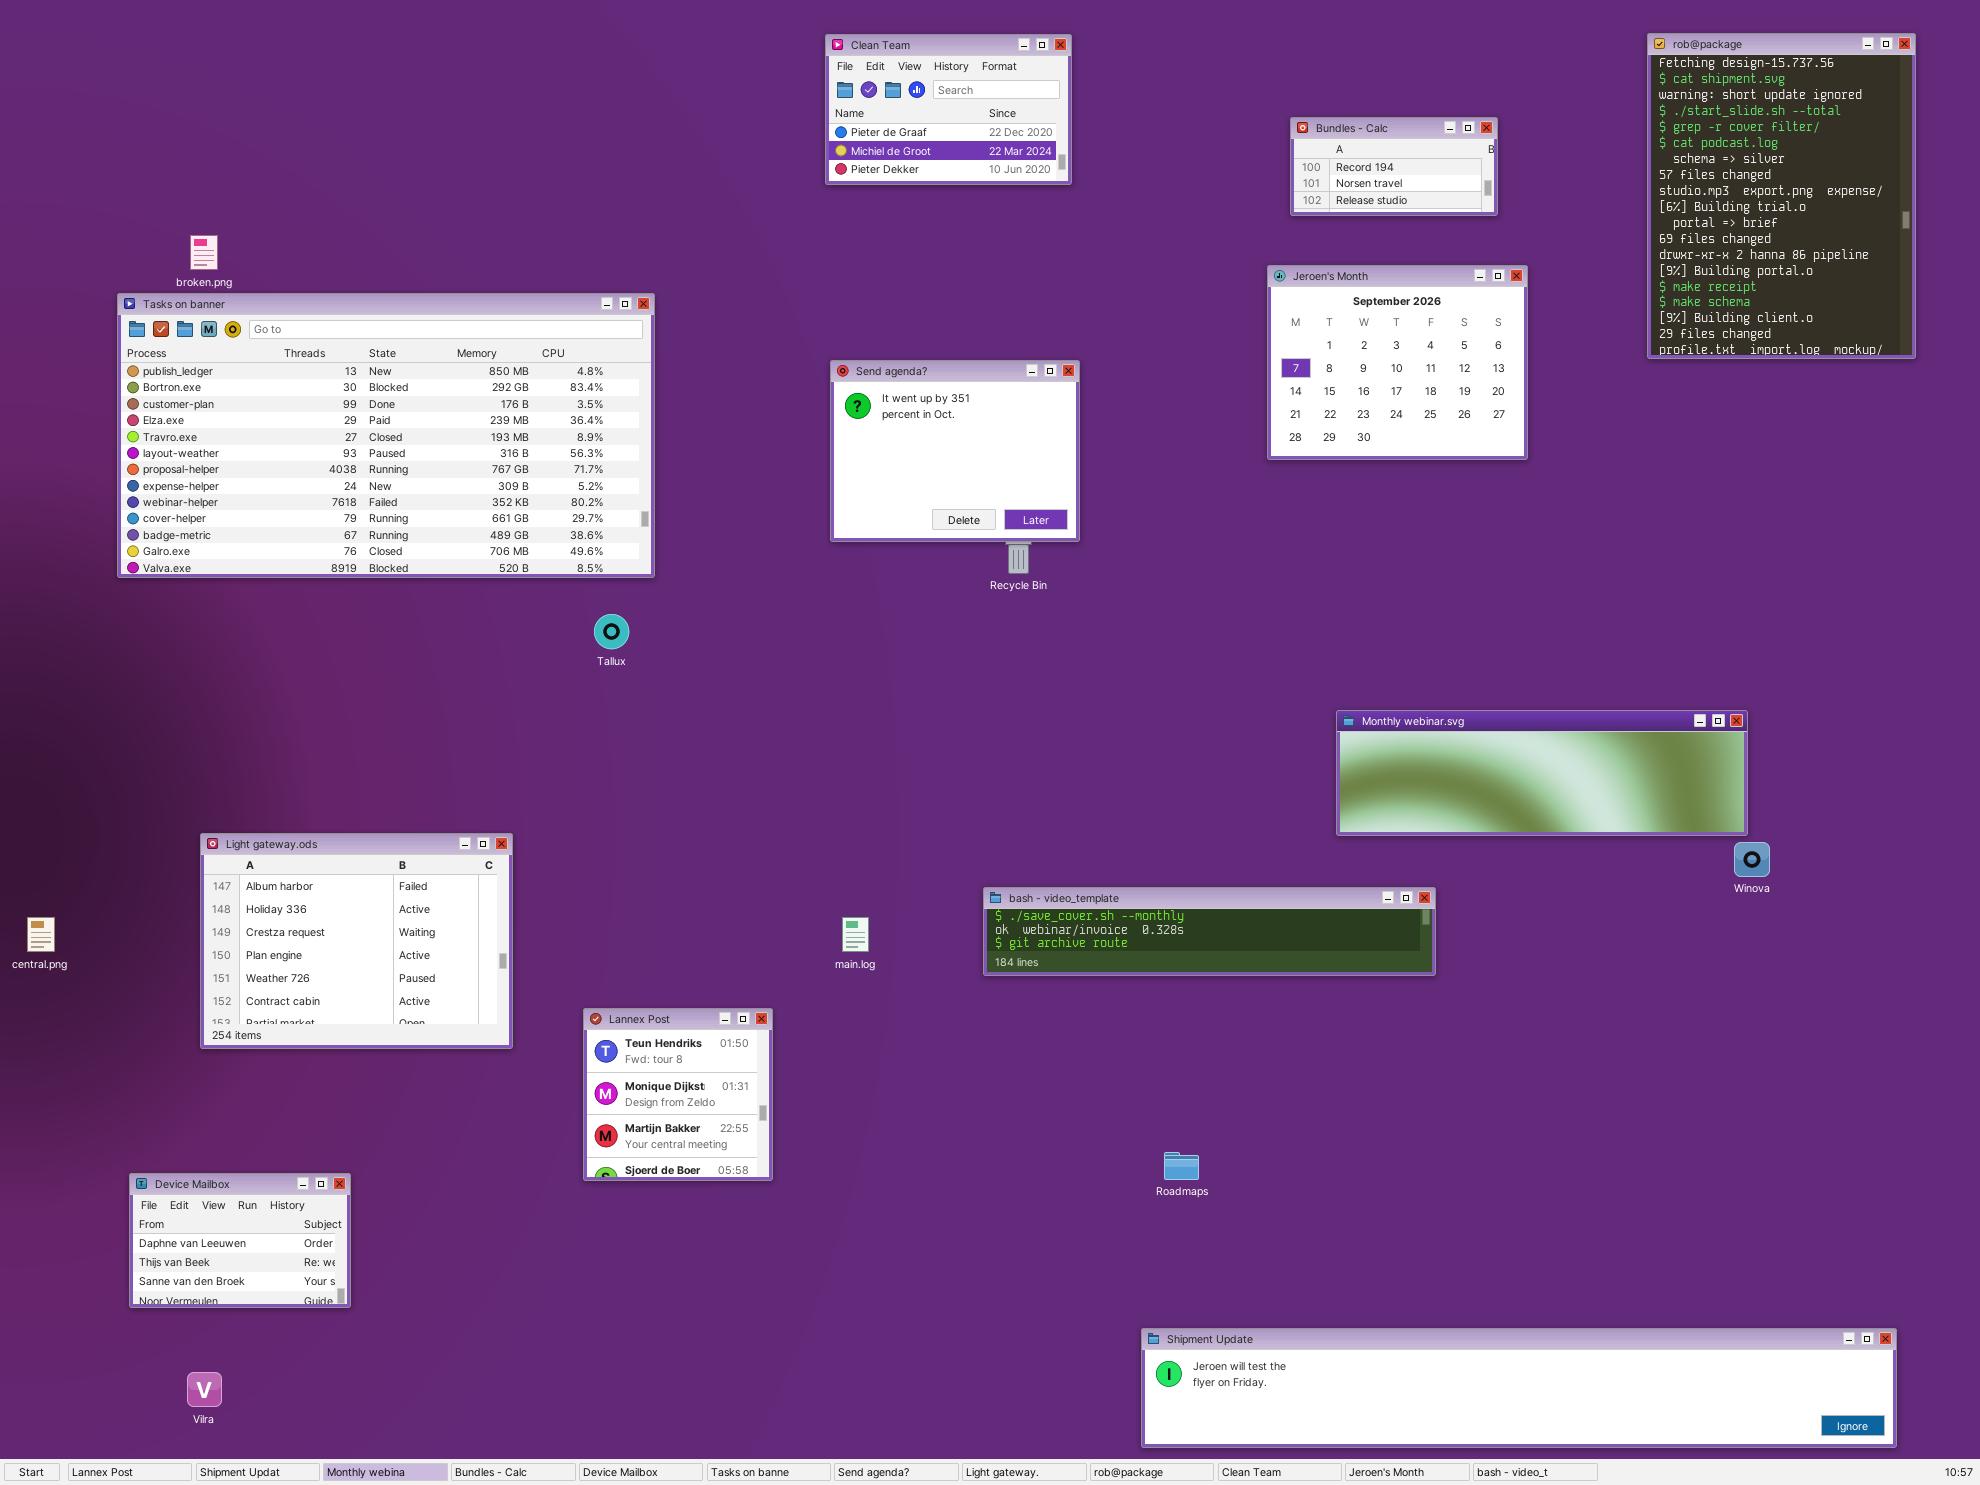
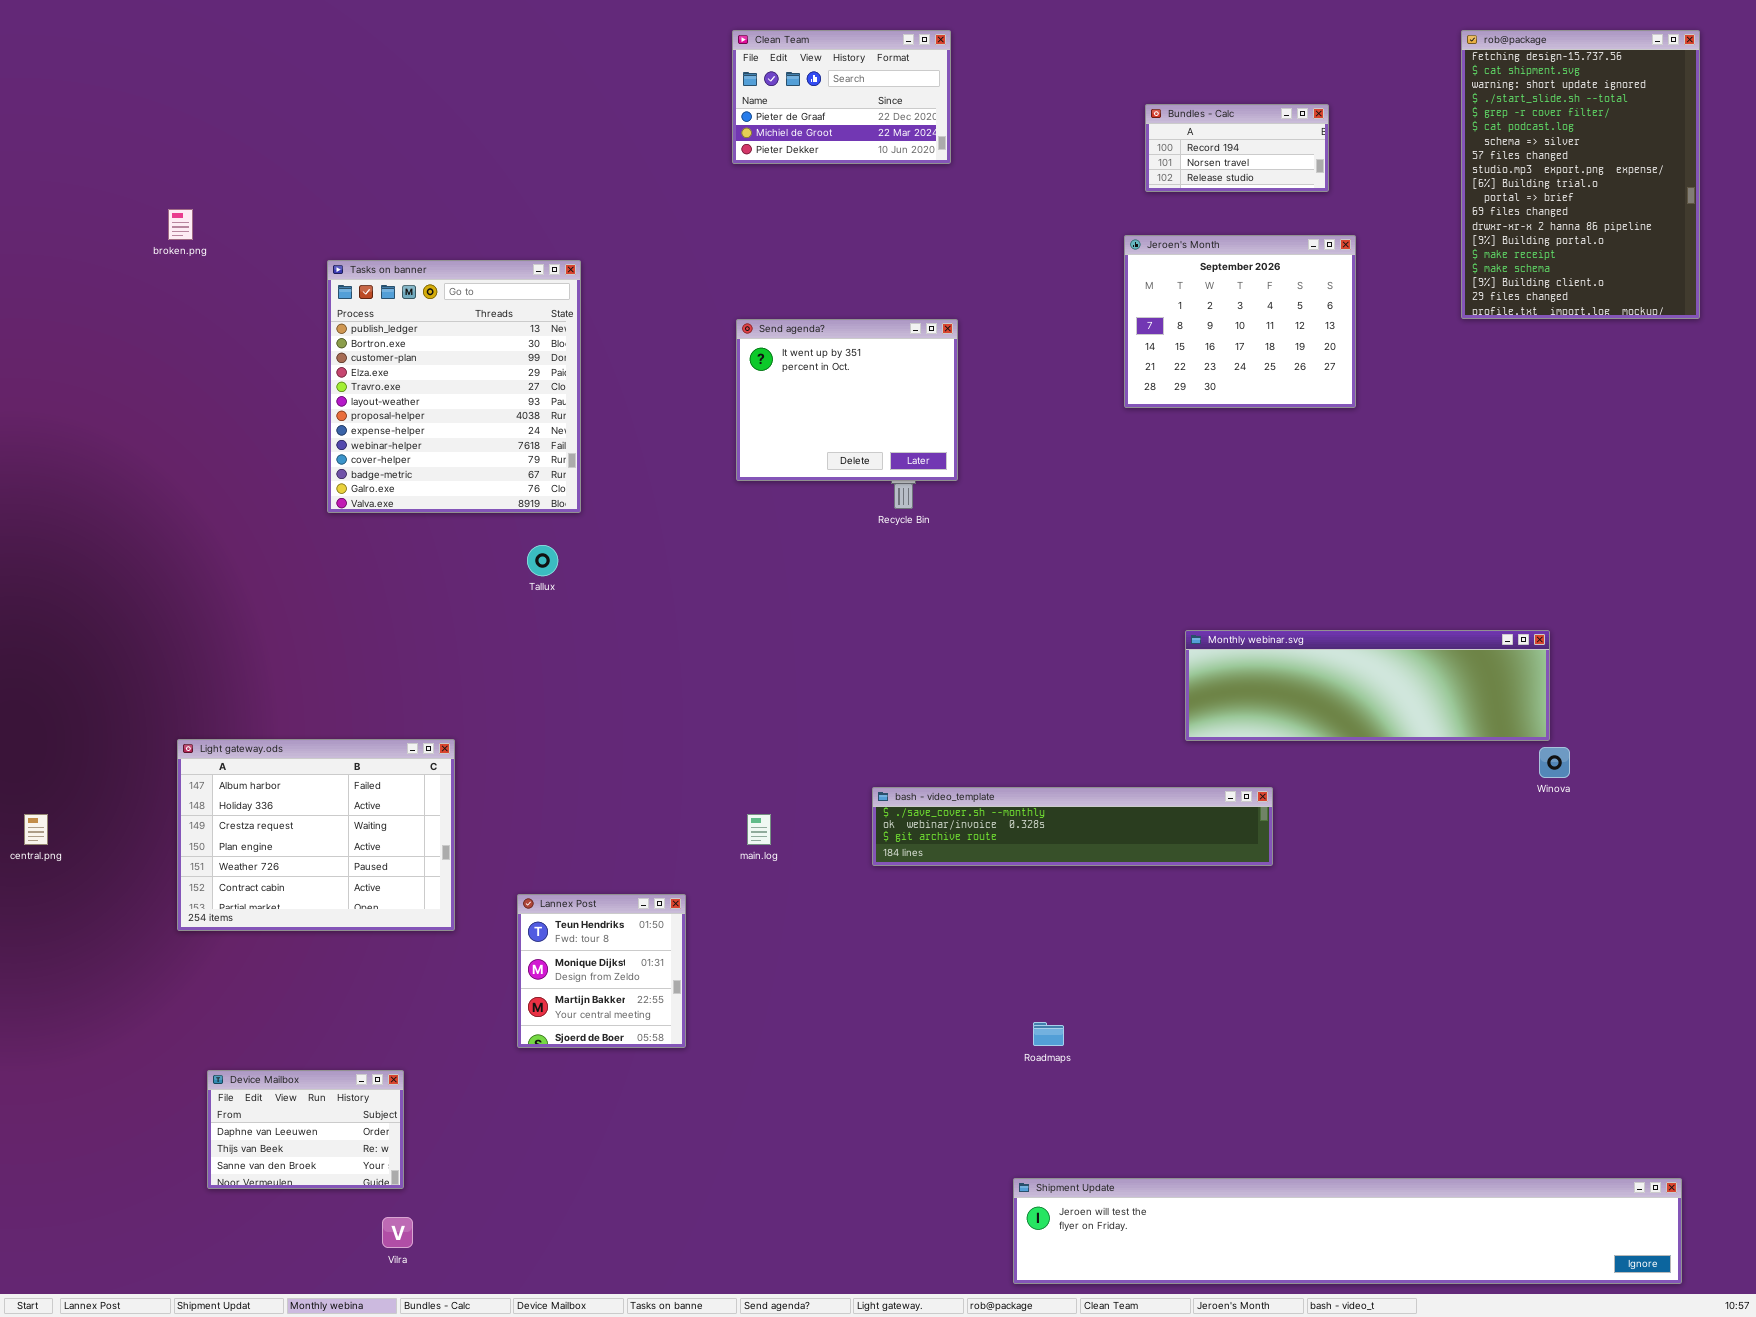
Tasks on banner: [117,293,655,578] -> [327,260,581,513], resized
Device Mailbox: [129,1173,351,1308] -> [207,1070,404,1189], moved
Vilra: [187,1372,222,1407] -> [382,1217,413,1248], moved

